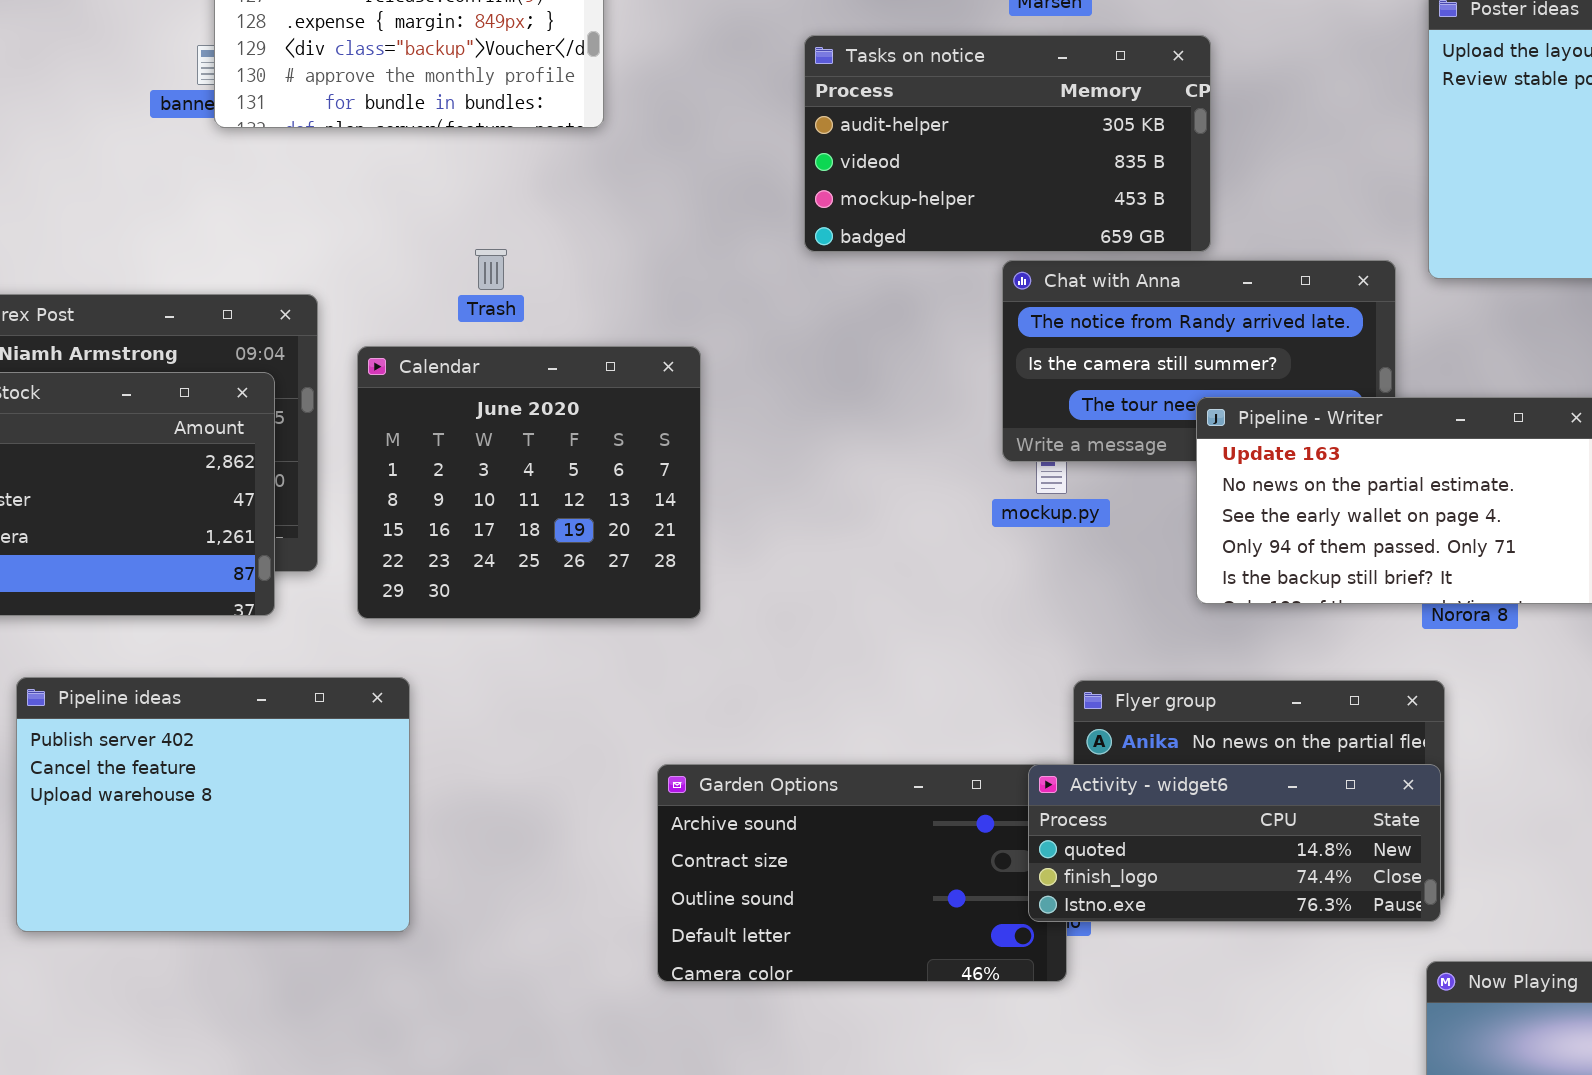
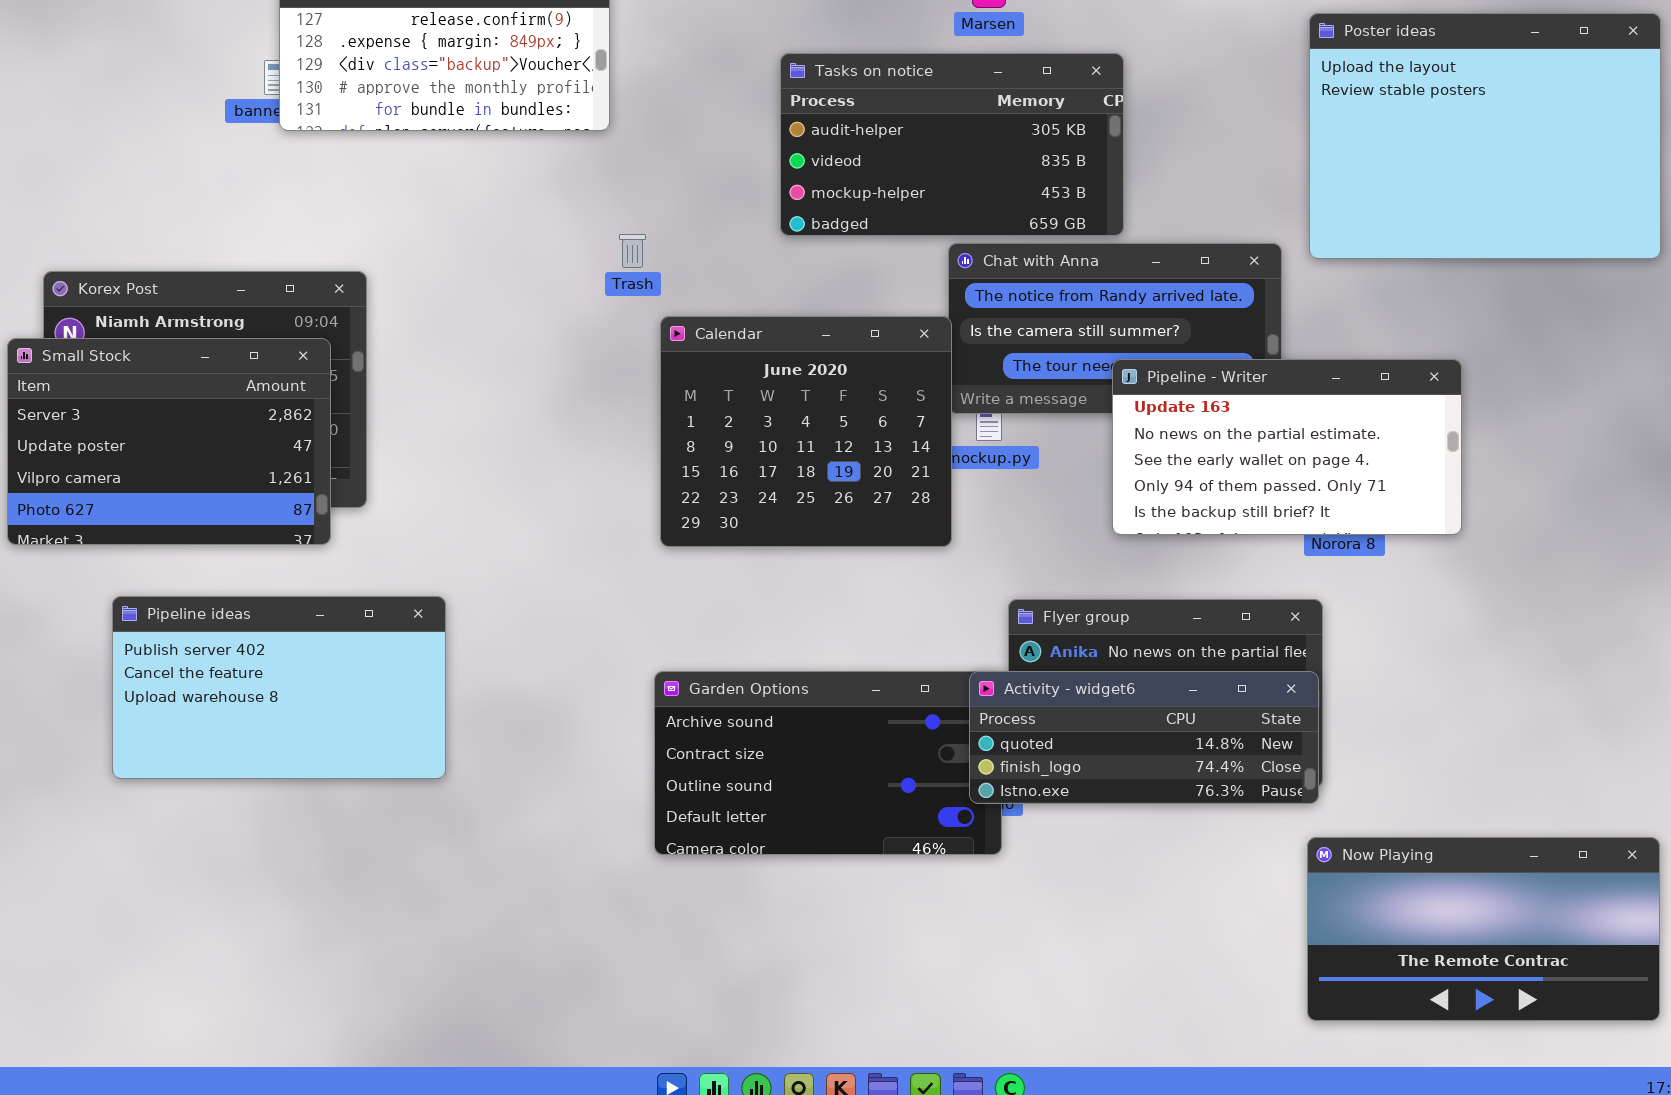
Trash: [475,249,507,290] -> [619,234,646,268], moved
Calendar: [357,346,701,619] -> [660,316,952,547], moved
Pipeline ideas: [16,677,410,932] -> [112,596,446,779], resized

